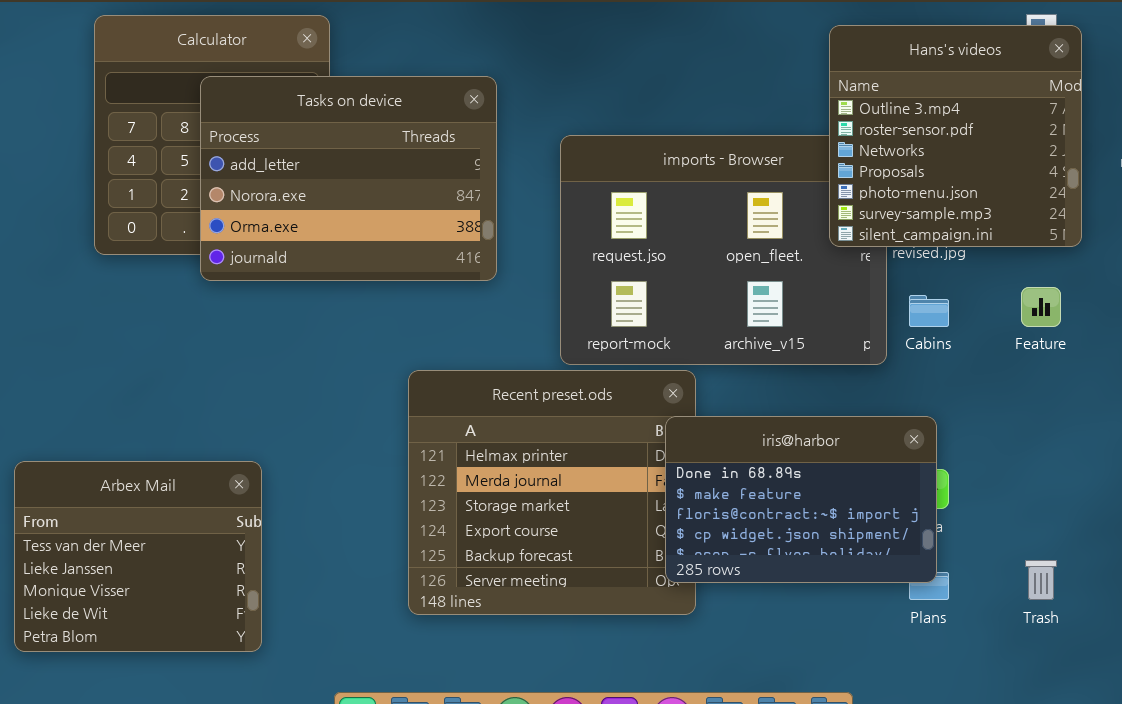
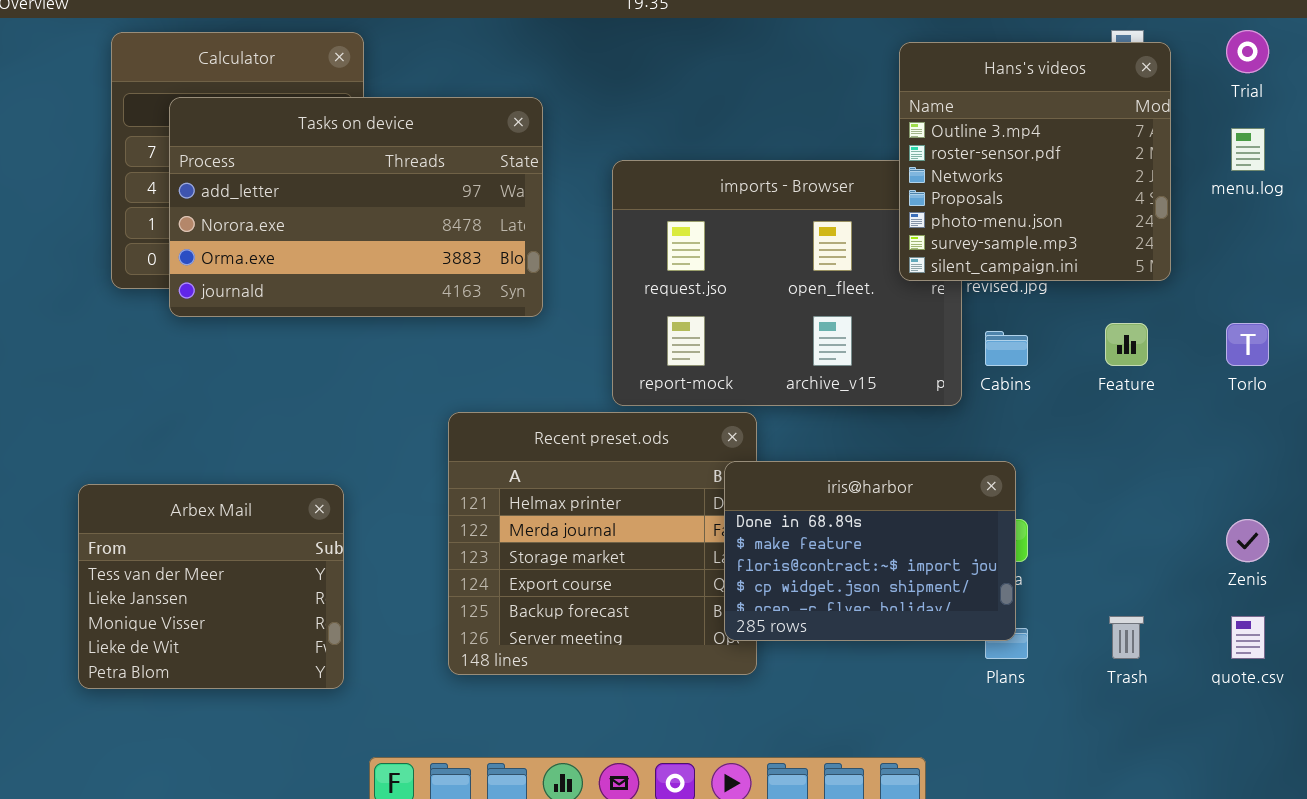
Tasks on device: [200,76,497,281] -> [169,97,543,317], resized
Arbex Mail: [14,461,262,652] -> [78,484,344,689], moved

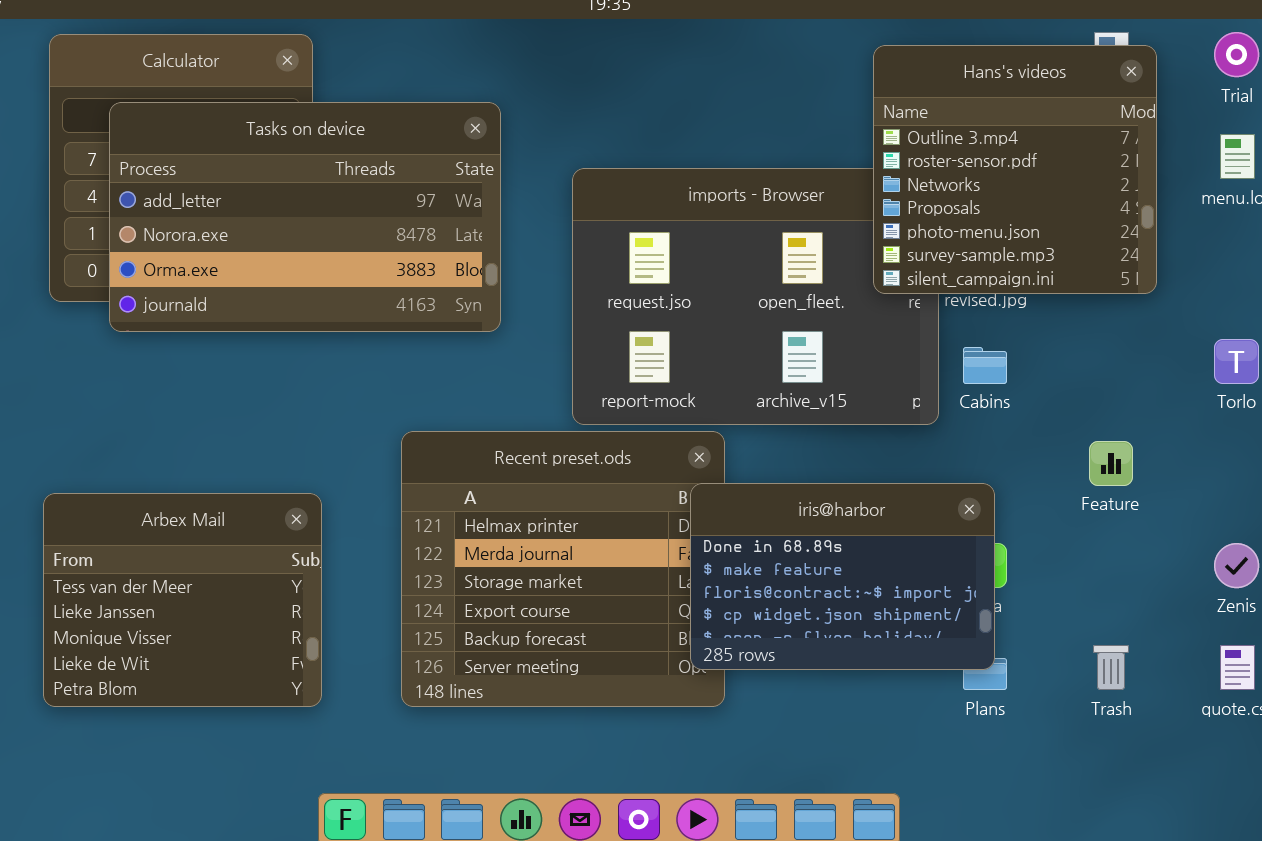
Feature: [1105,323,1148,366] -> [1089,441,1133,486], moved
Arbex Mail: [78,484,344,689] -> [43,493,322,707], moved

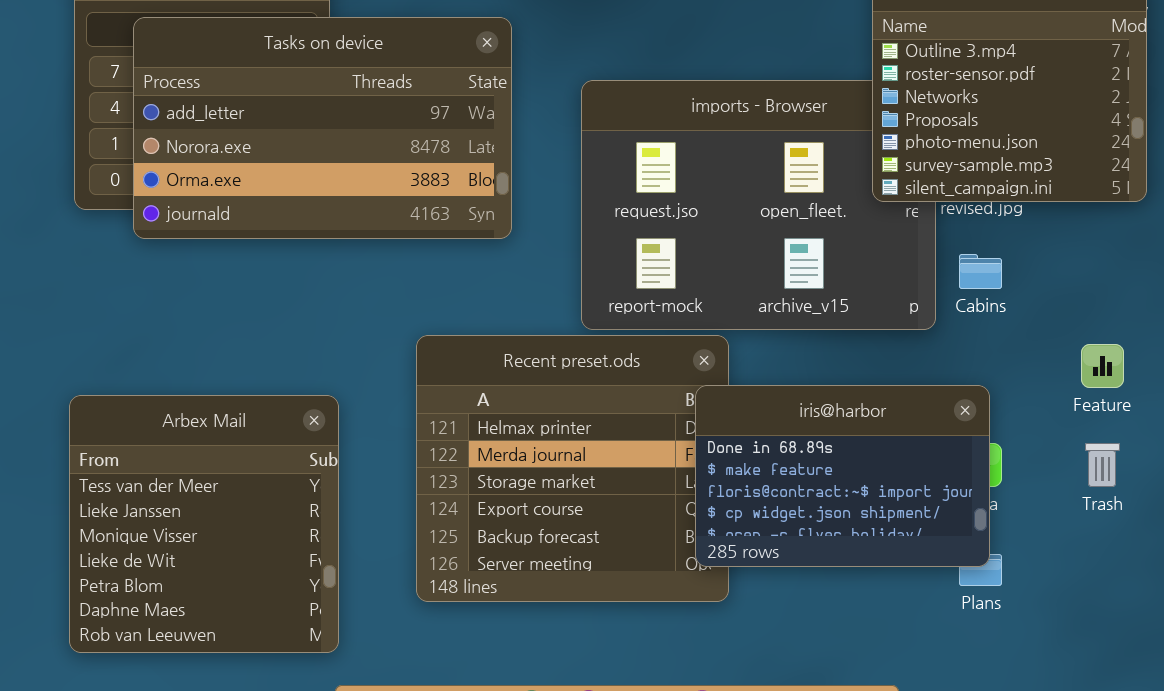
Arbex Mail: [43,493,322,707] -> [69,395,339,653], resized
Trash: [1093,645,1129,690] -> [1085,443,1120,487], moved

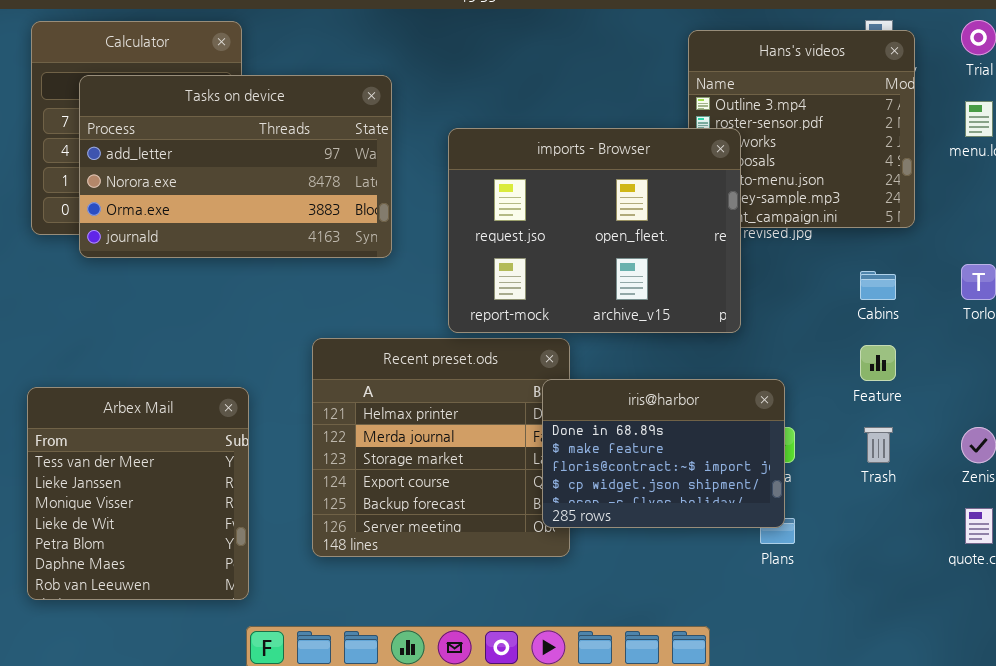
imports - Browser: [581,80,936,330] -> [448,128,741,333], raised
Cabins: [959,254,1002,289] -> [860,271,896,300], moved

